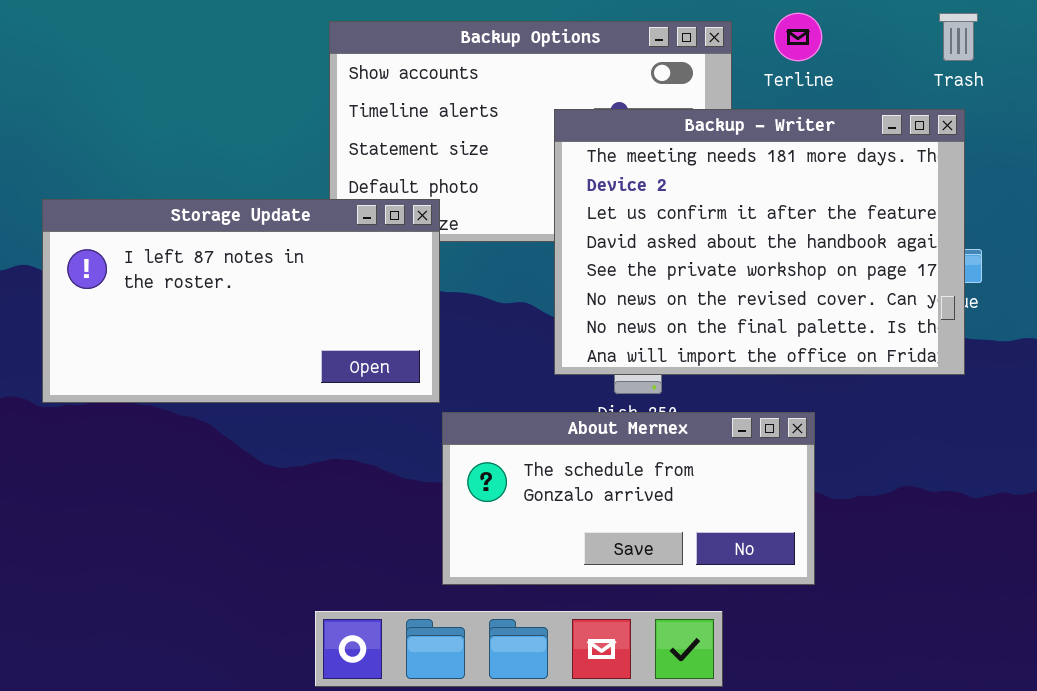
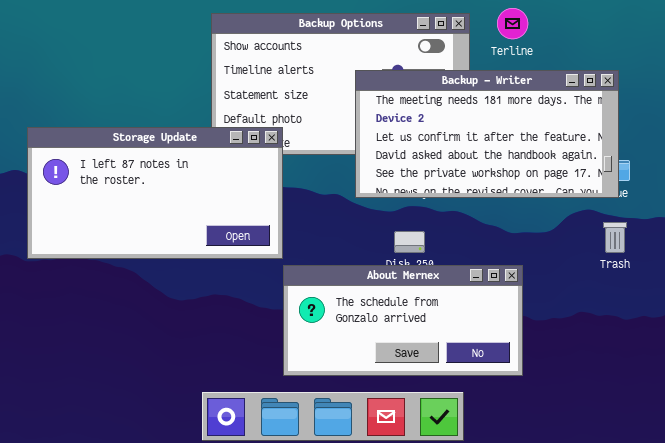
Trash: [939,13,978,61] -> [603,222,627,253], moved
Backup - Writer: [554,109,965,375] -> [355,70,619,198], resized

